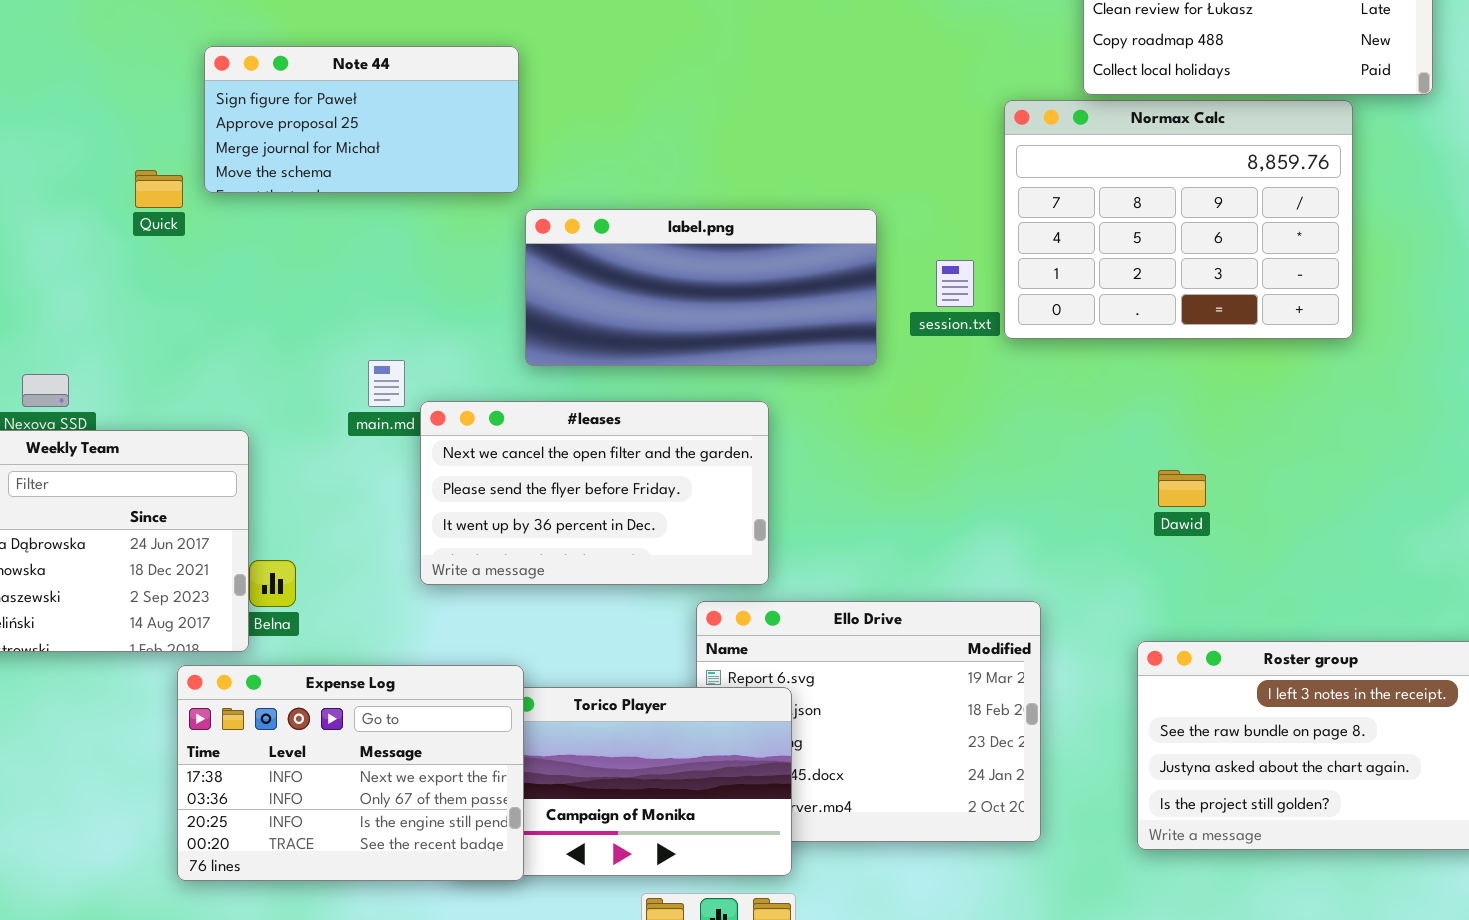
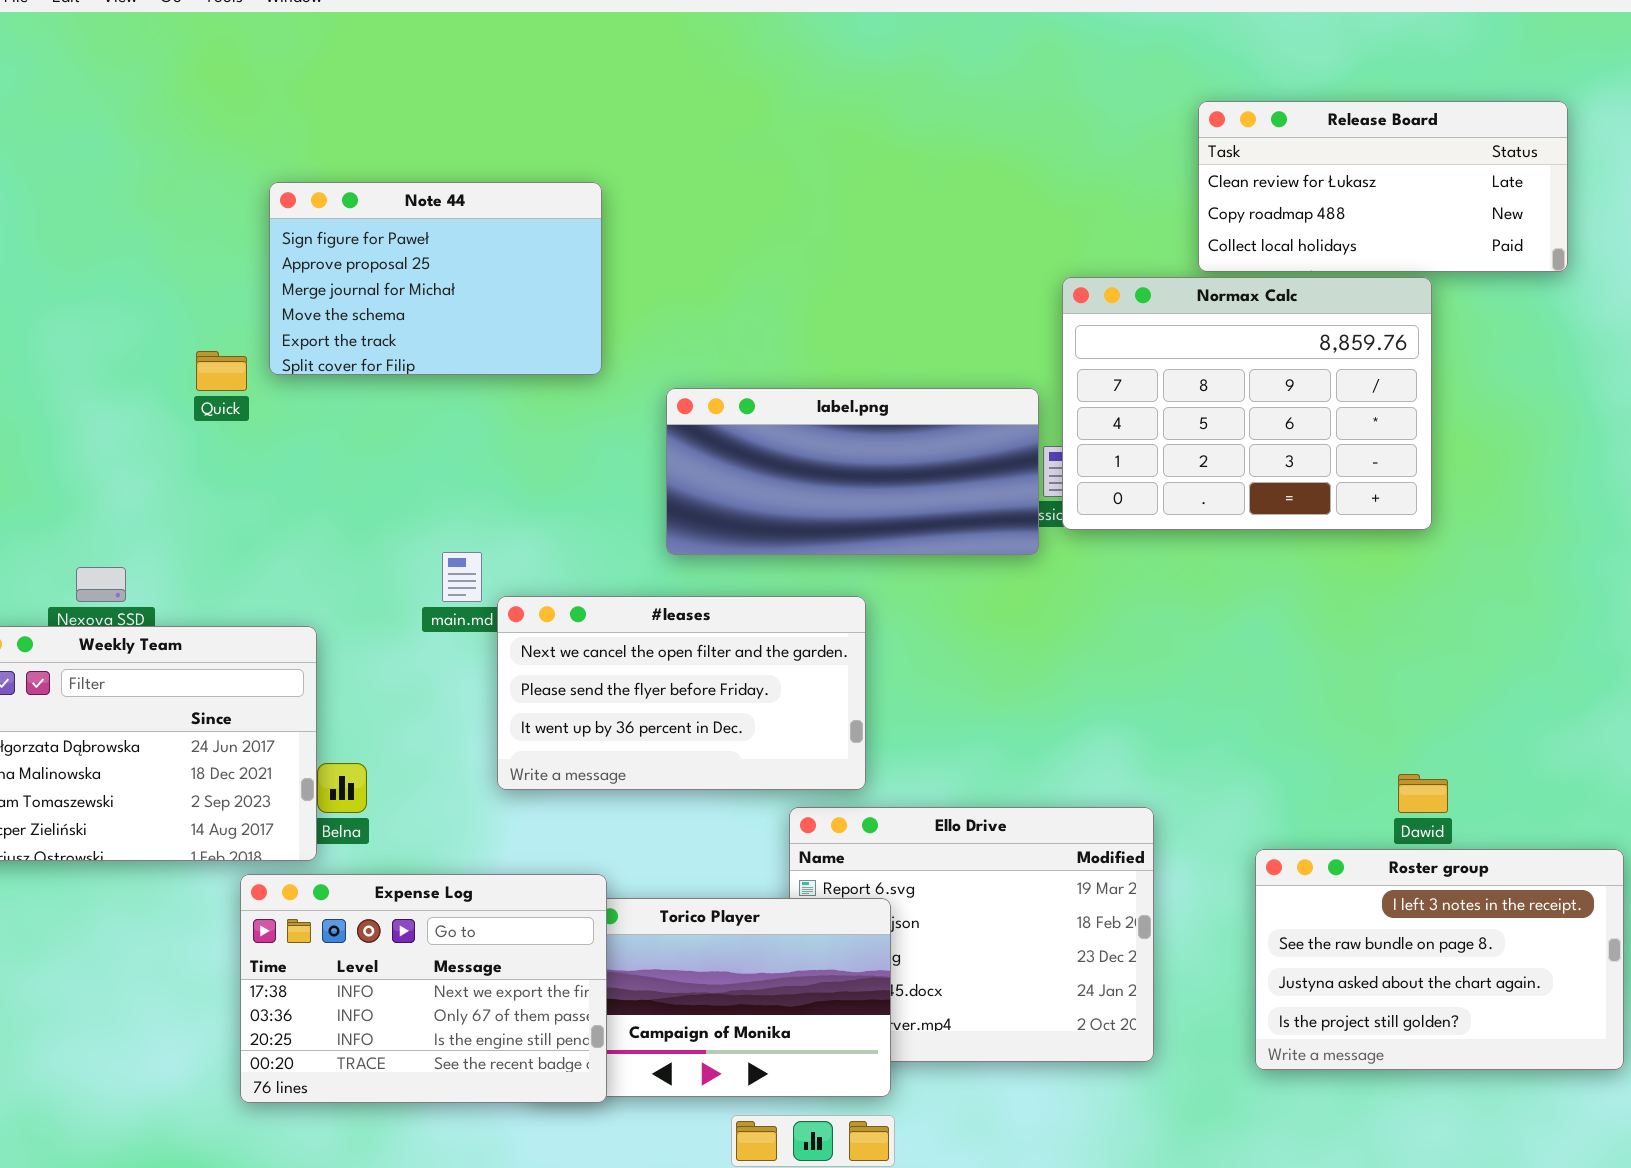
Note 44: [204,46,519,193] -> [269,182,602,375], resized
Normax Calc: [1004,100,1353,339] -> [1062,277,1432,530], moved
label.png: [525,209,877,366] -> [666,388,1039,555], moved
Dawid: [1158,470,1206,507] -> [1398,774,1448,813], moved

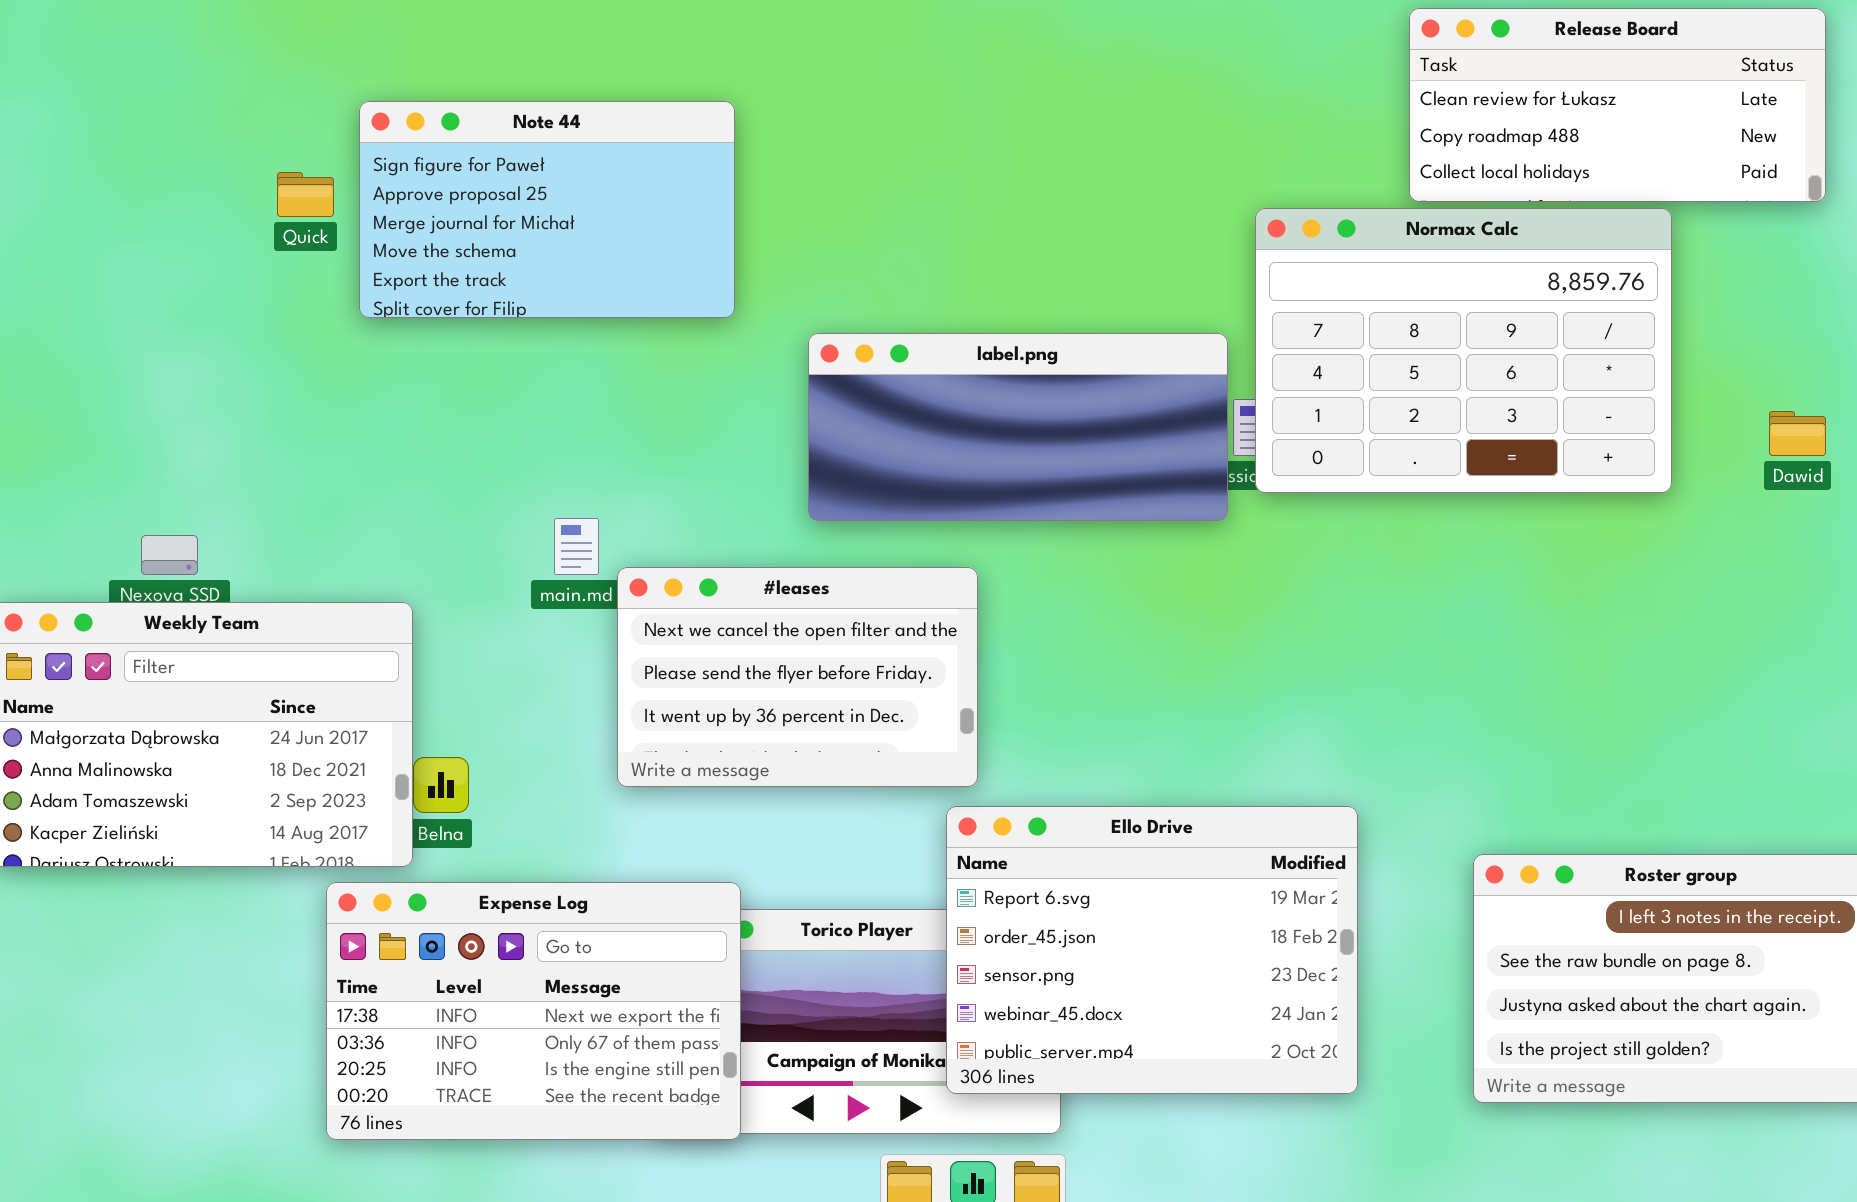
Quick: [196,351,247,391] -> [277,172,334,217], moved
#leases: [497,596,866,790] -> [617,567,978,787], resized
Dawid: [1398,774,1448,813] -> [1769,411,1826,456], moved
Ello Drive: [789,807,1154,1062] -> [946,806,1358,1094], raised

